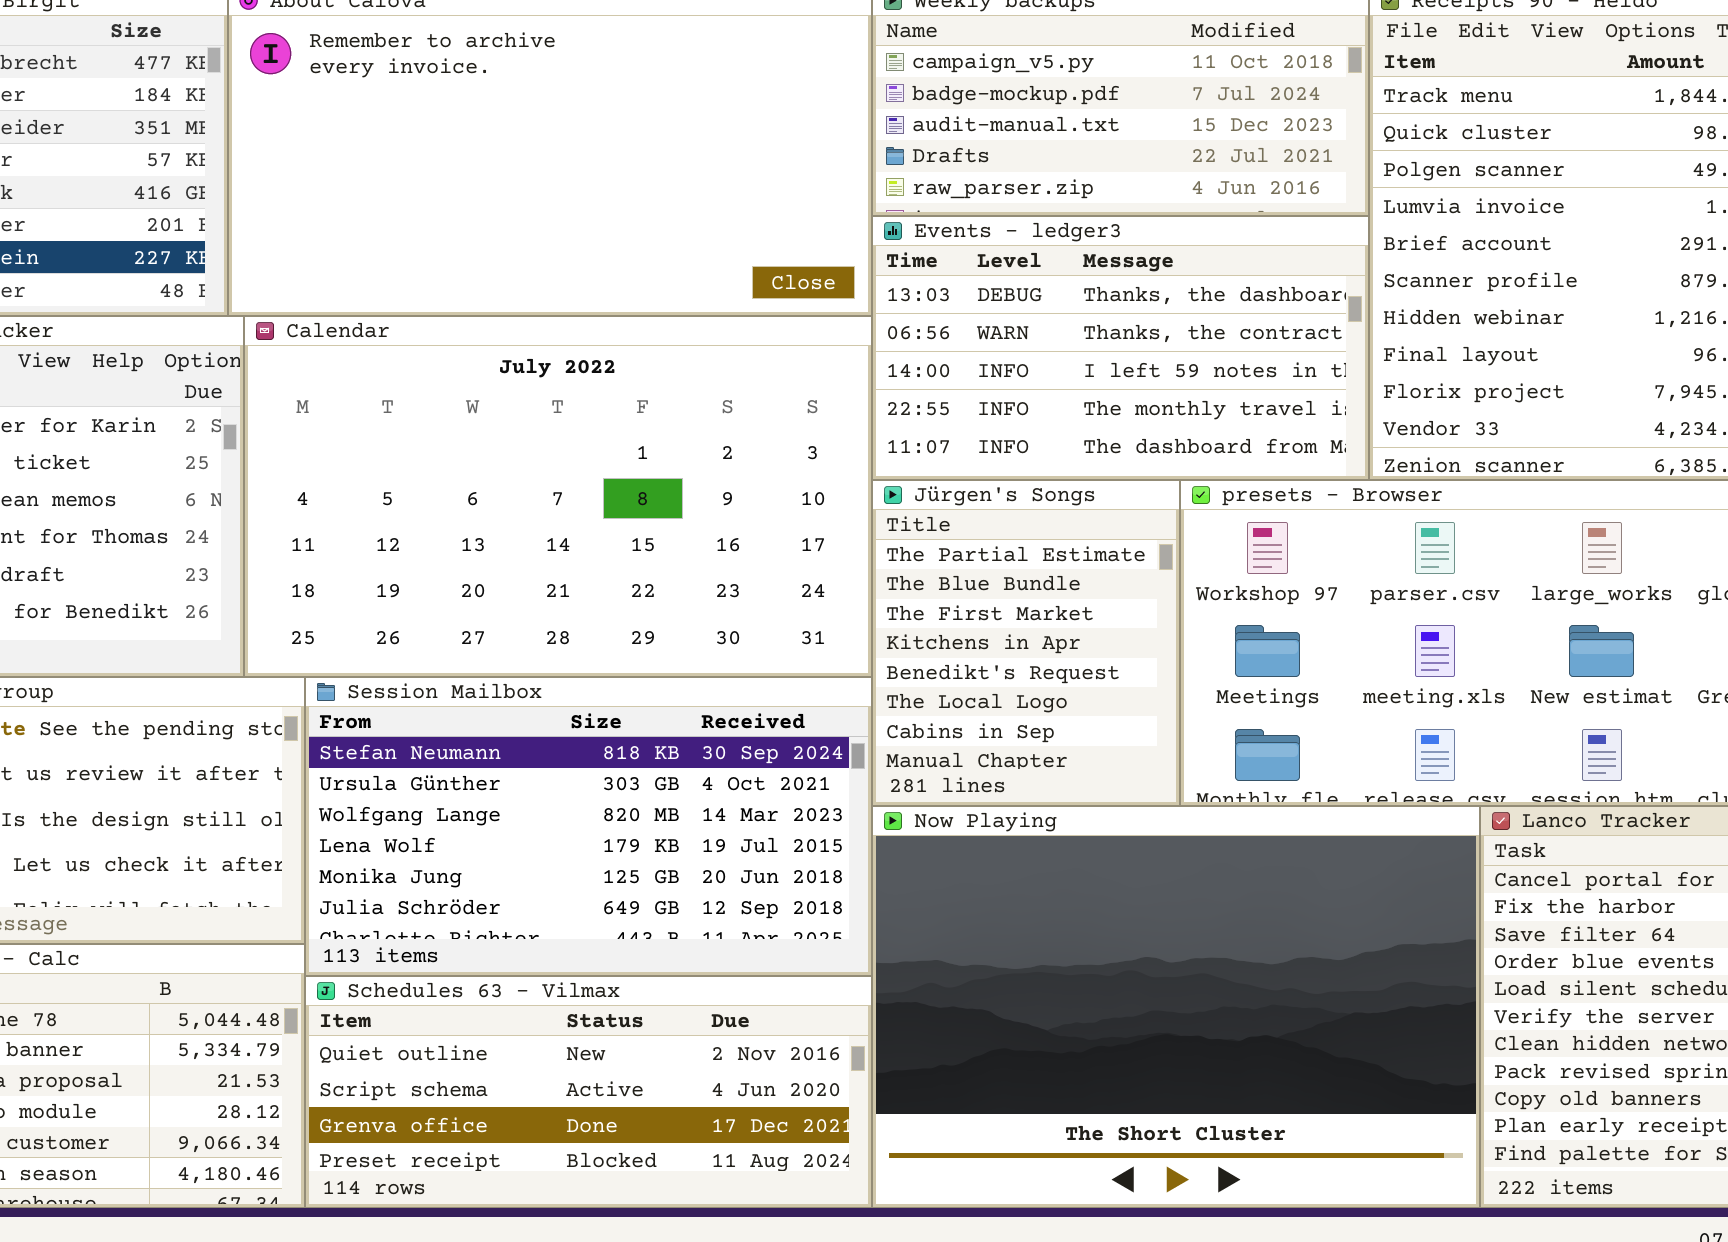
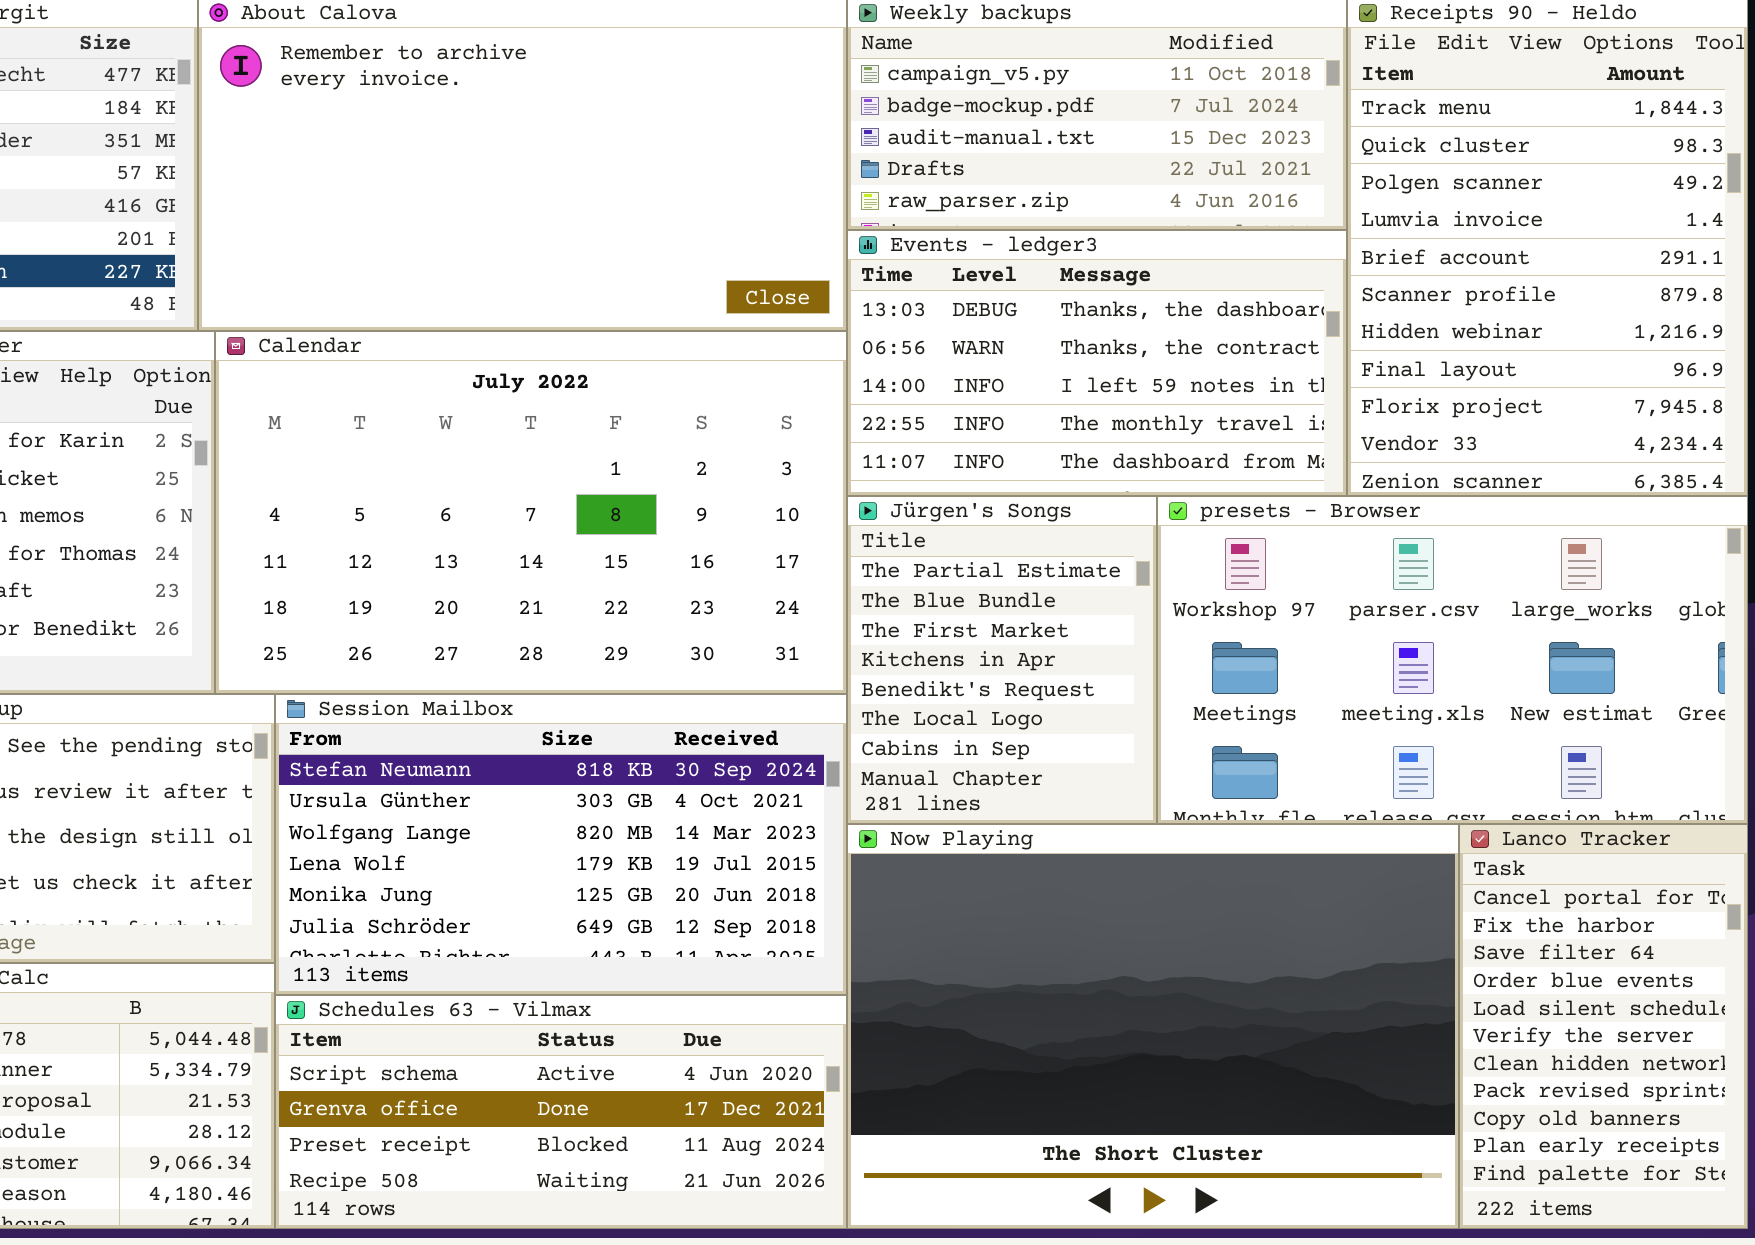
Schedules 63 - Vilmax: [305,976,872,1208] -> [275,995,847,1229], scrolled down 1 row

